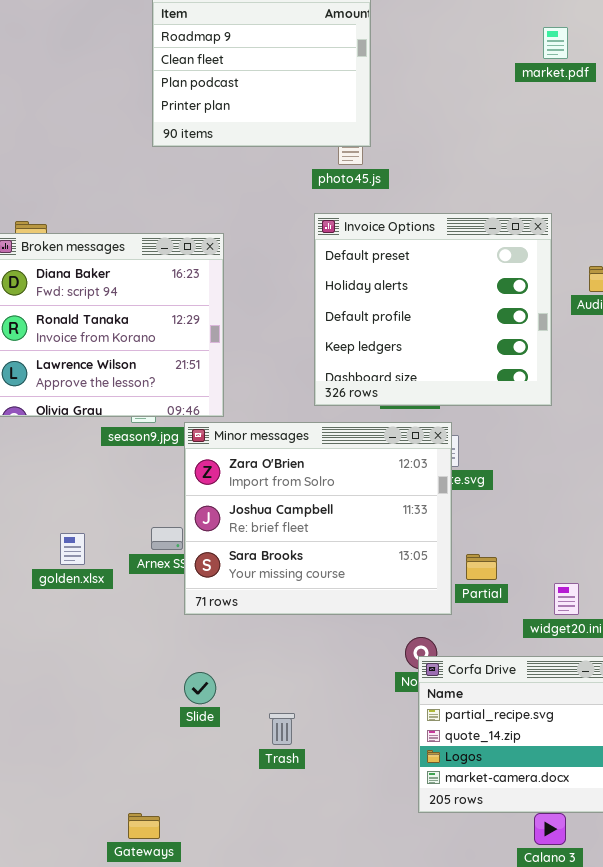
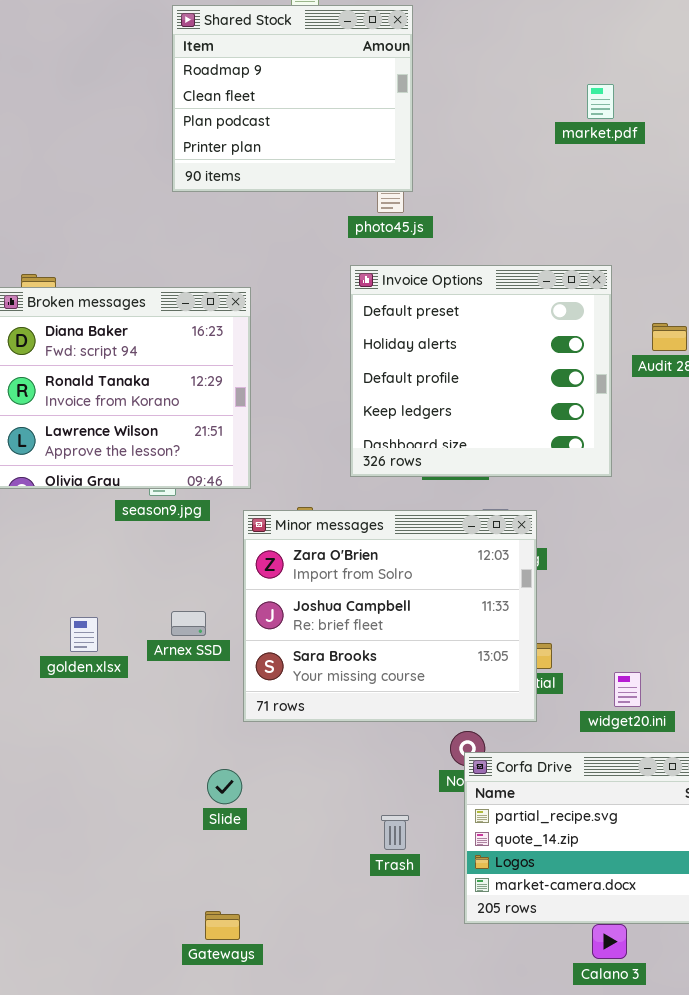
market.pdf: [543,27,568,59] -> [587,84,614,119], moved
Minor messages: [184,422,452,615] -> [243,510,537,722], moved
Trash: [269,713,295,745] -> [381,815,409,850], moved
Gateways: [128,813,160,839] -> [205,911,240,940], moved

